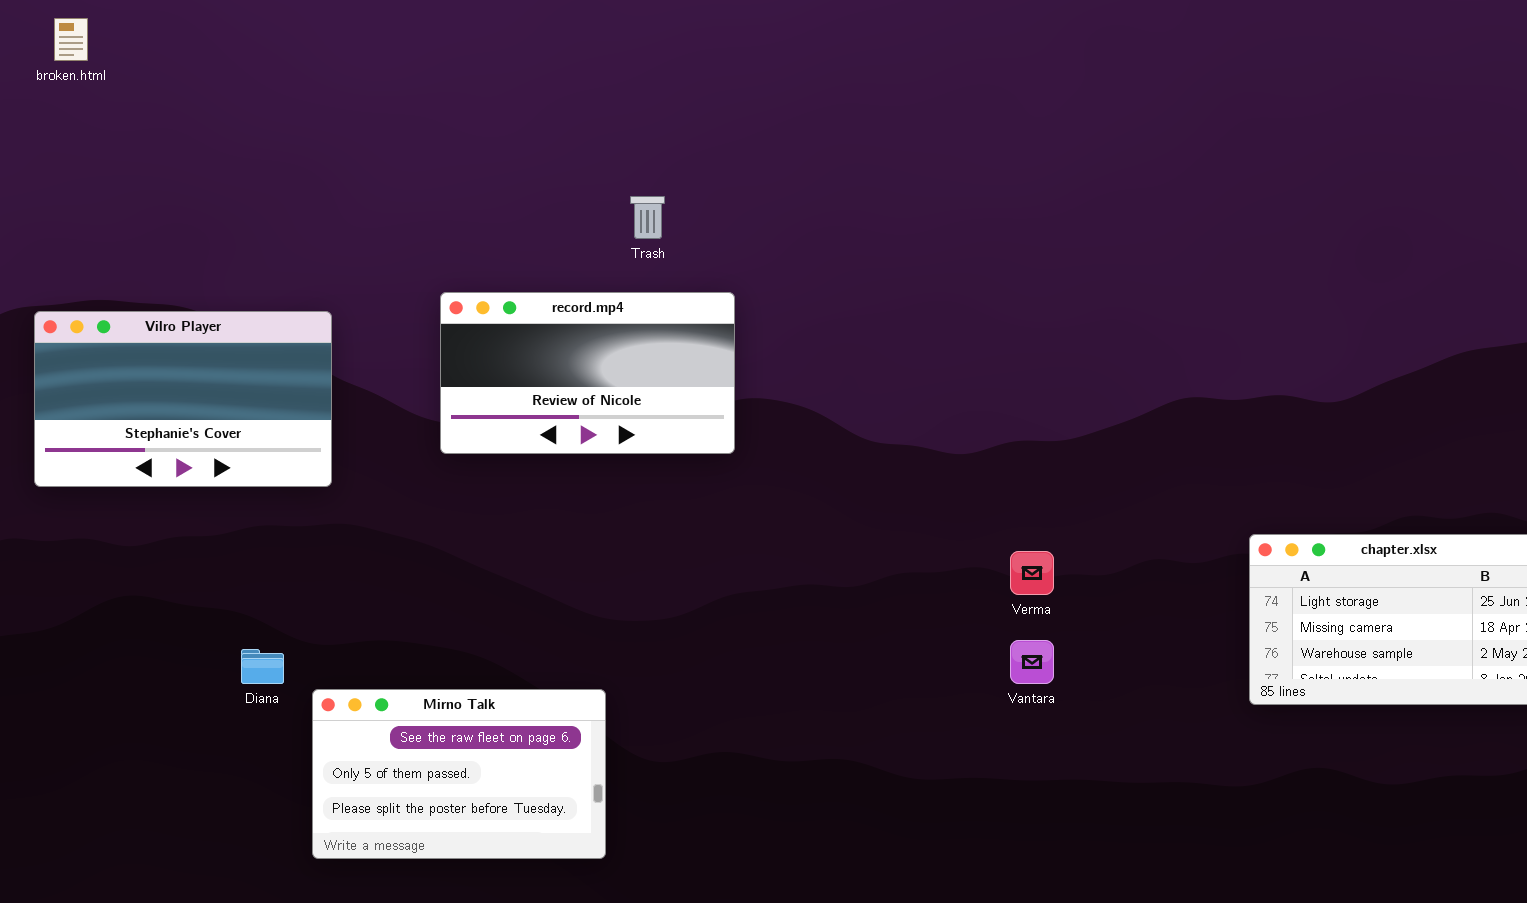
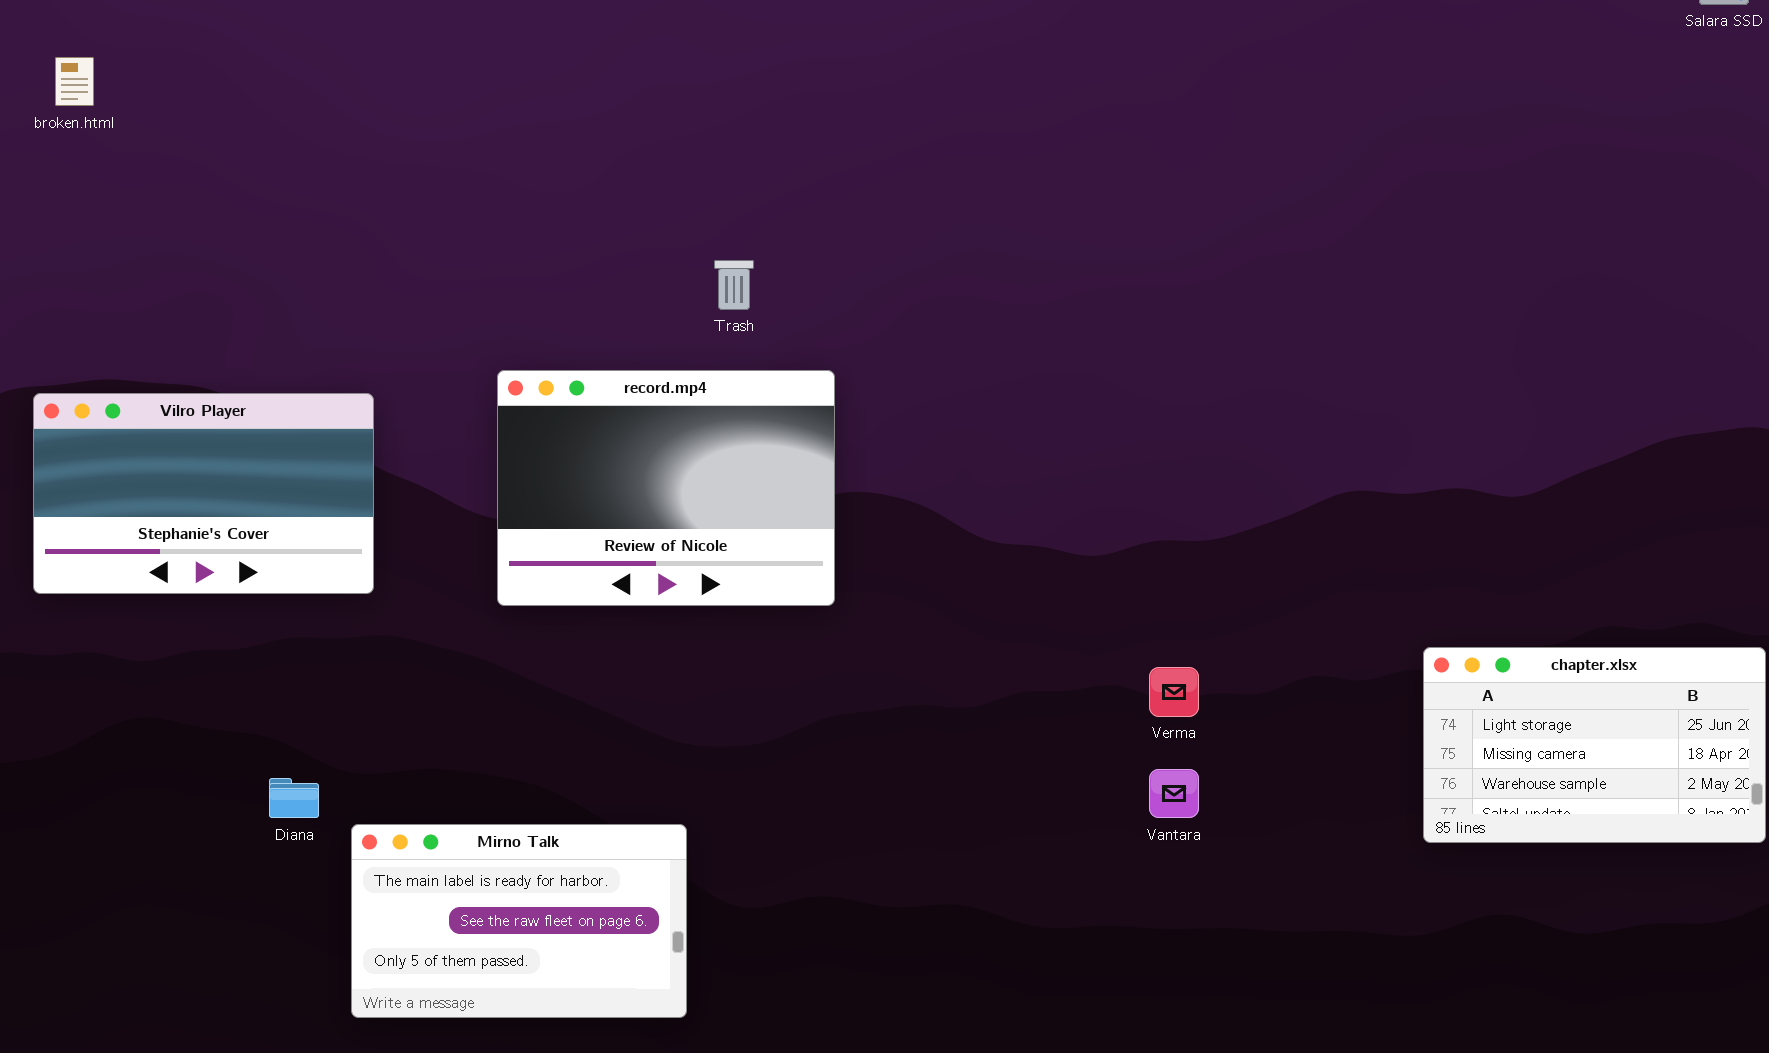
record.mp4: [440,292,735,454] -> [497,370,835,606], resized
Mirno Talk: [312,689,606,859] -> [351,824,687,1018], scrolled up 1 row

